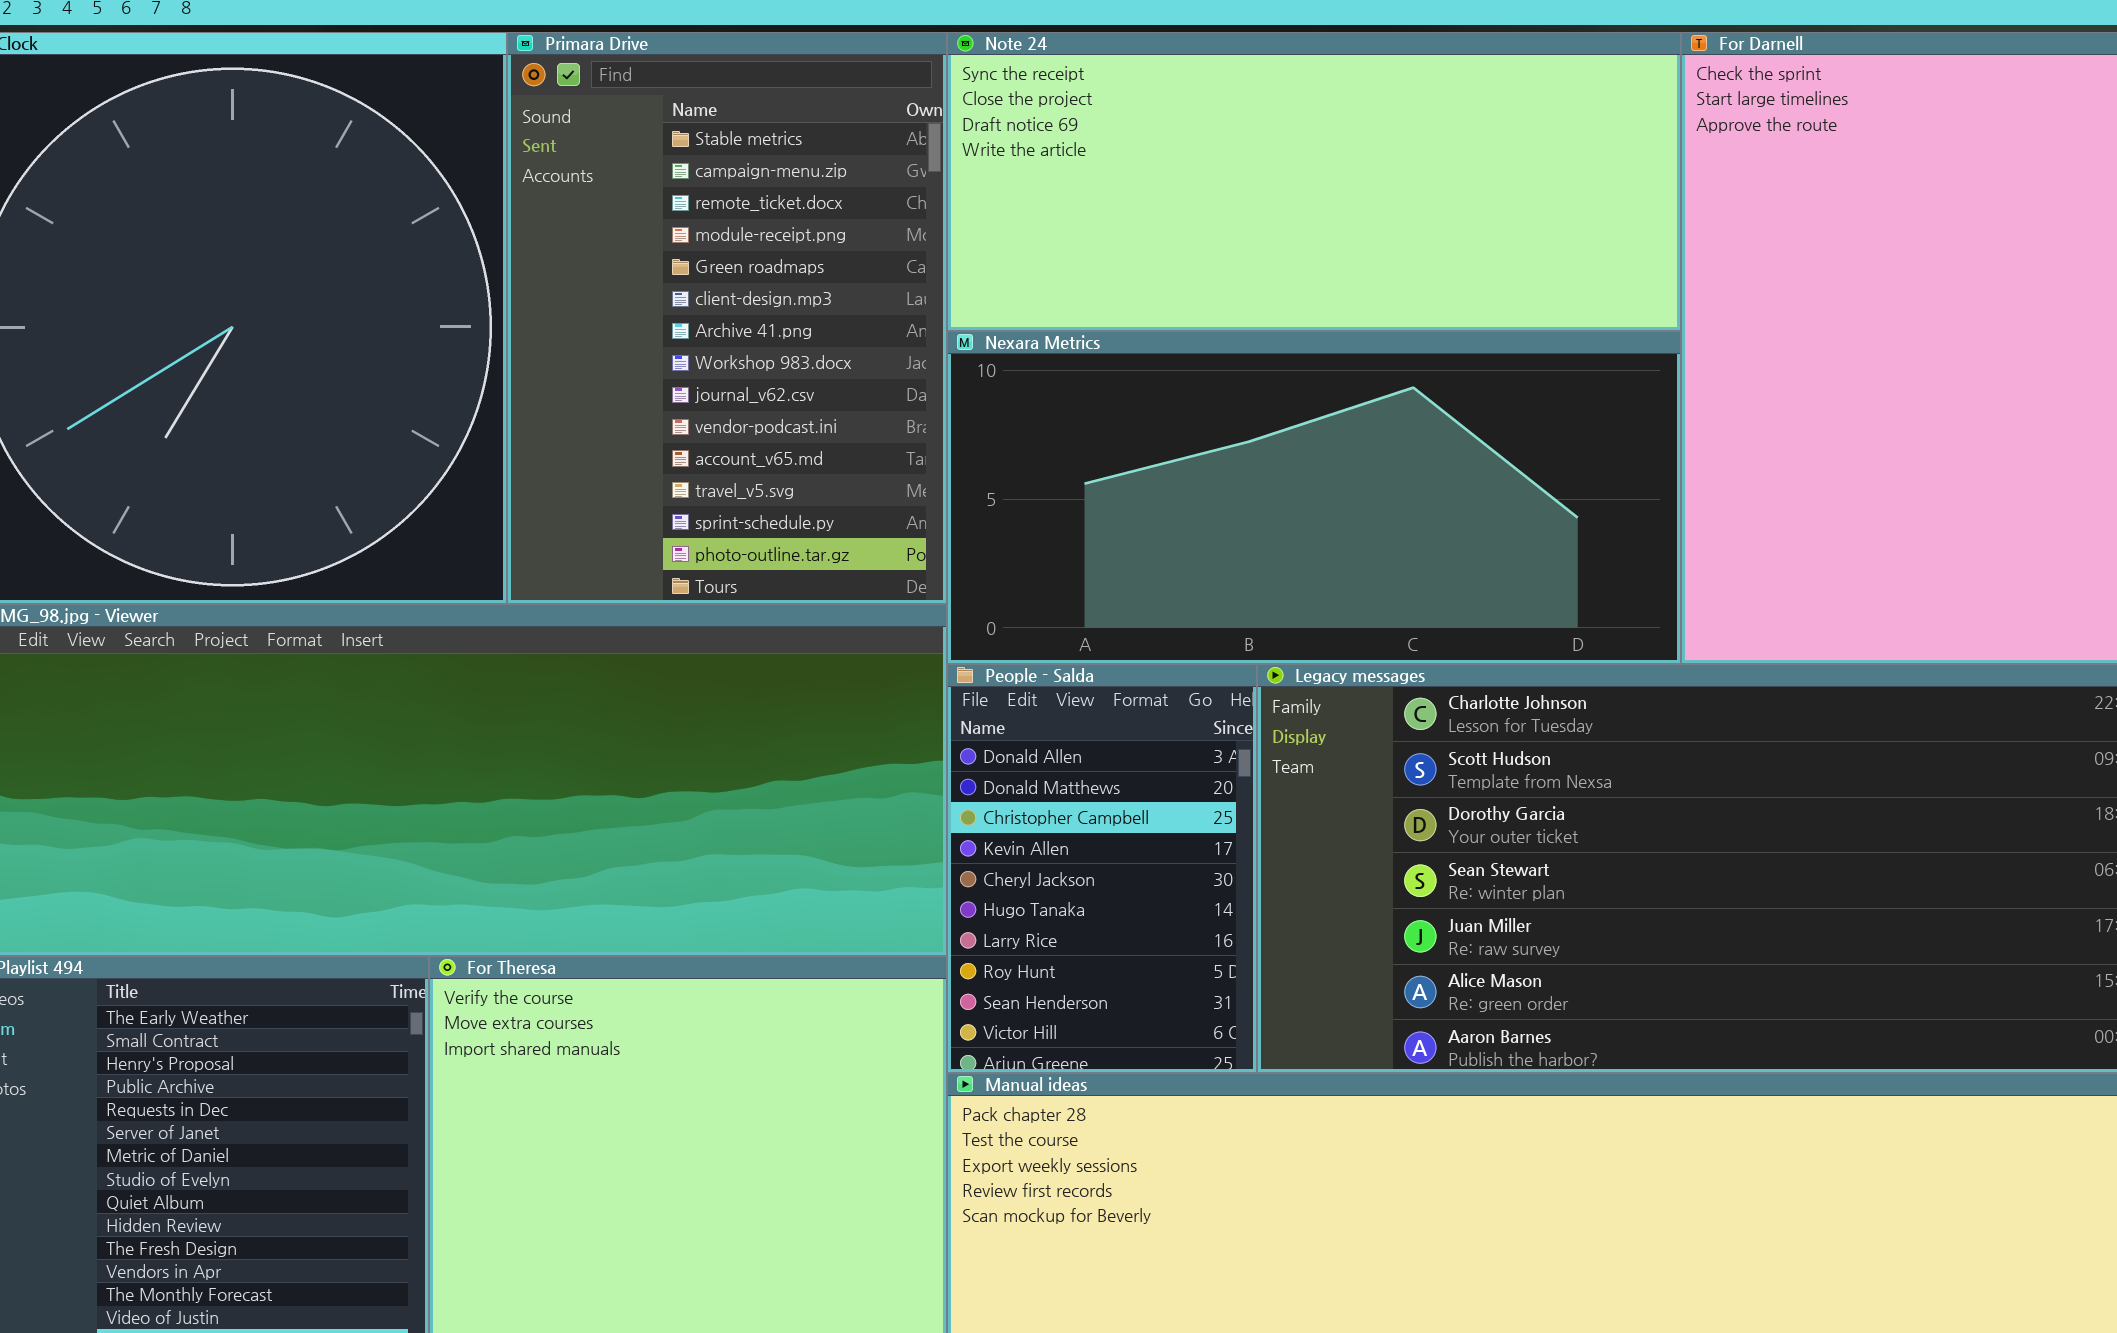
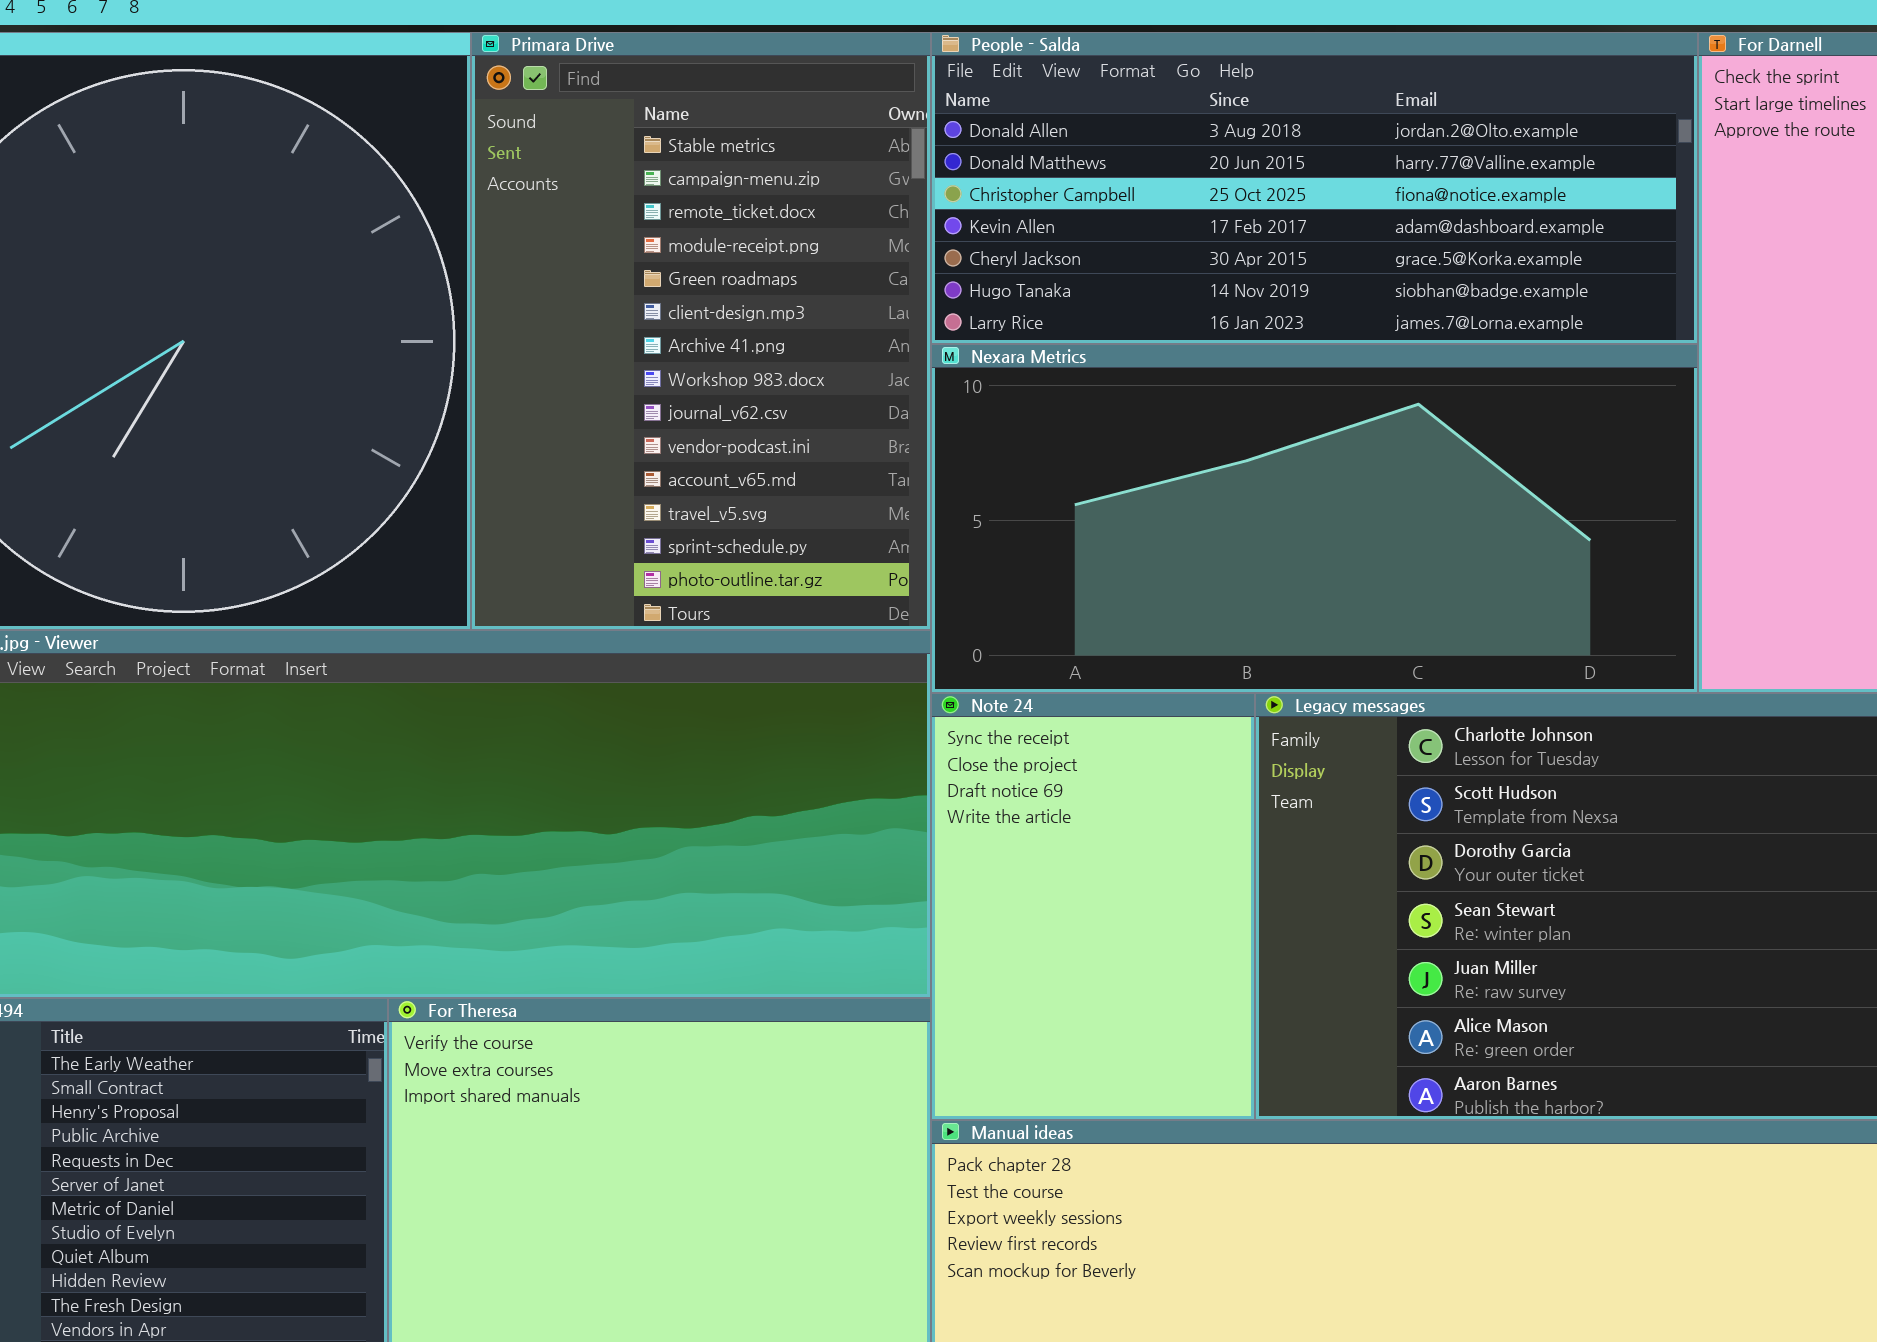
Note 24: [947,32,1681,331] -> [931,693,1255,1120], moved, resized
People - Salda: [947,664,1257,1073] -> [931,32,1698,344], moved, resized

